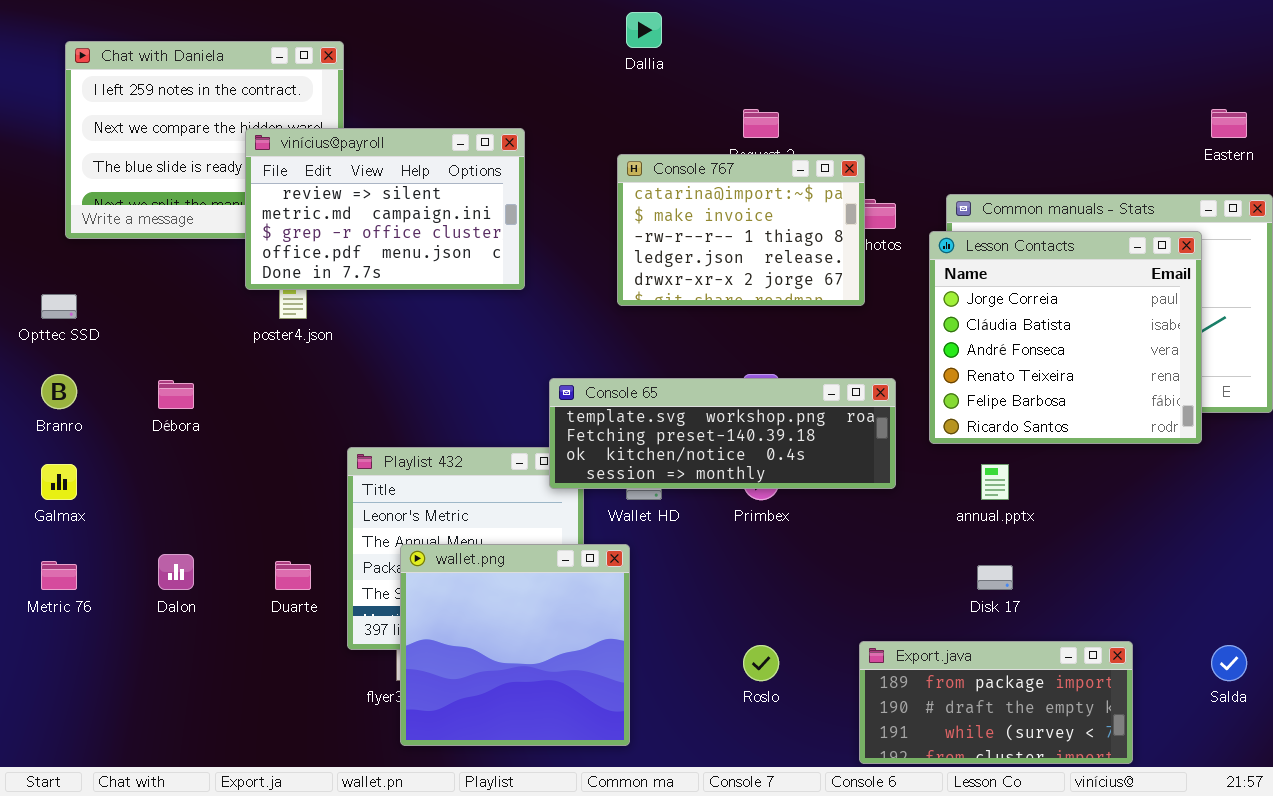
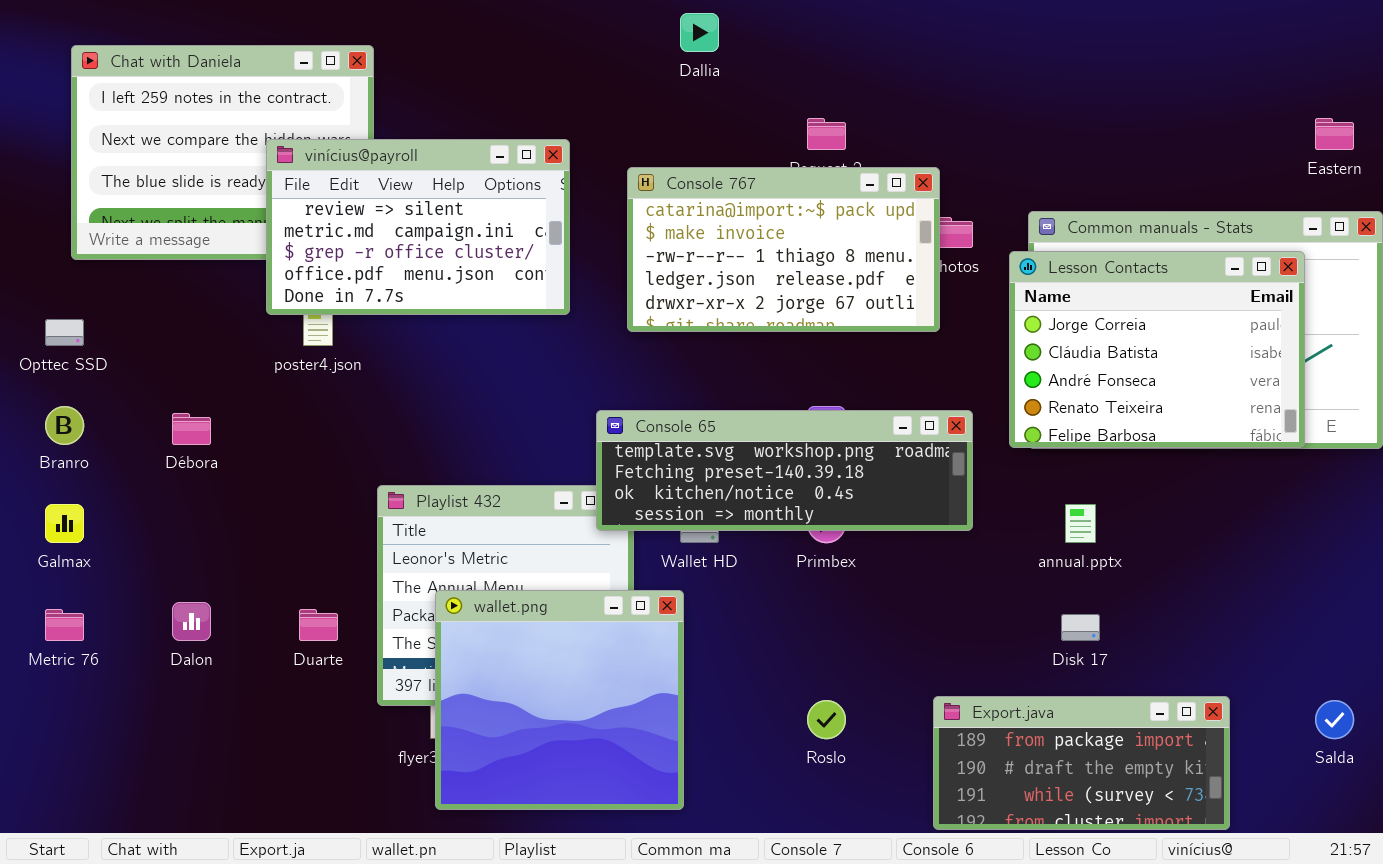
Console 767: [617,154,865,306] -> [627,167,940,332], resized
Lesson Contacts: [929,231,1202,444] -> [1009,251,1305,448], resized

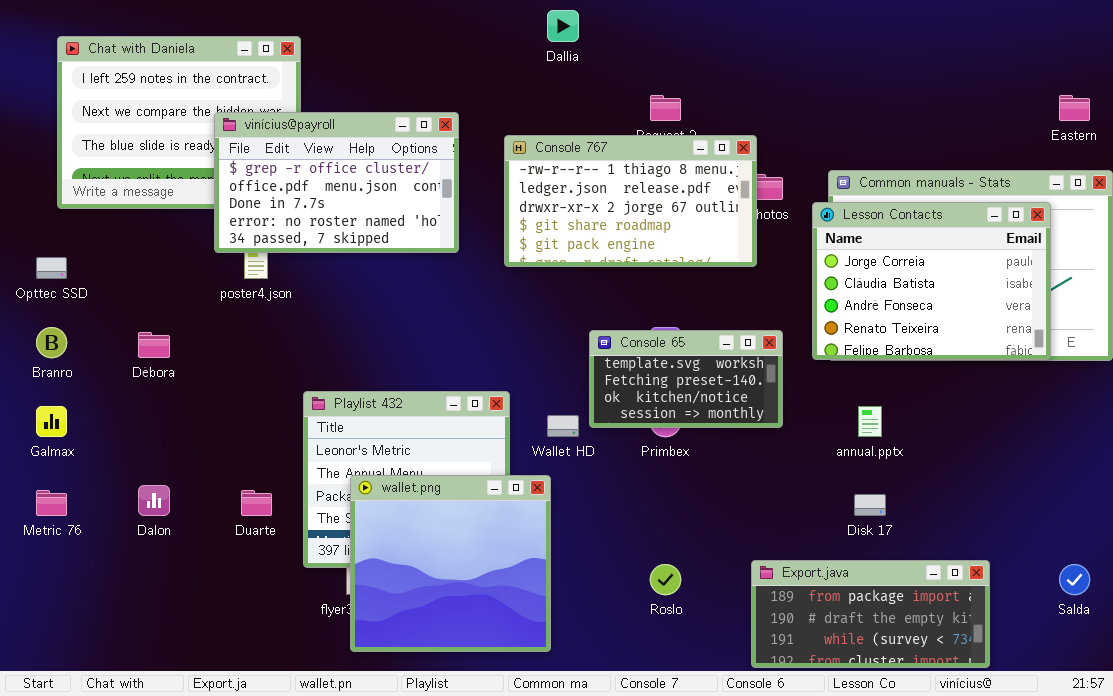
vinícius@payroll: [266,139,570,315] -> [214,112,459,253], scrolled down 2 rows
Console 767: [627,167,940,332] -> [504,135,757,267], scrolled down 2 rows
Console 65: [596,410,973,531] -> [589,330,783,428], resized

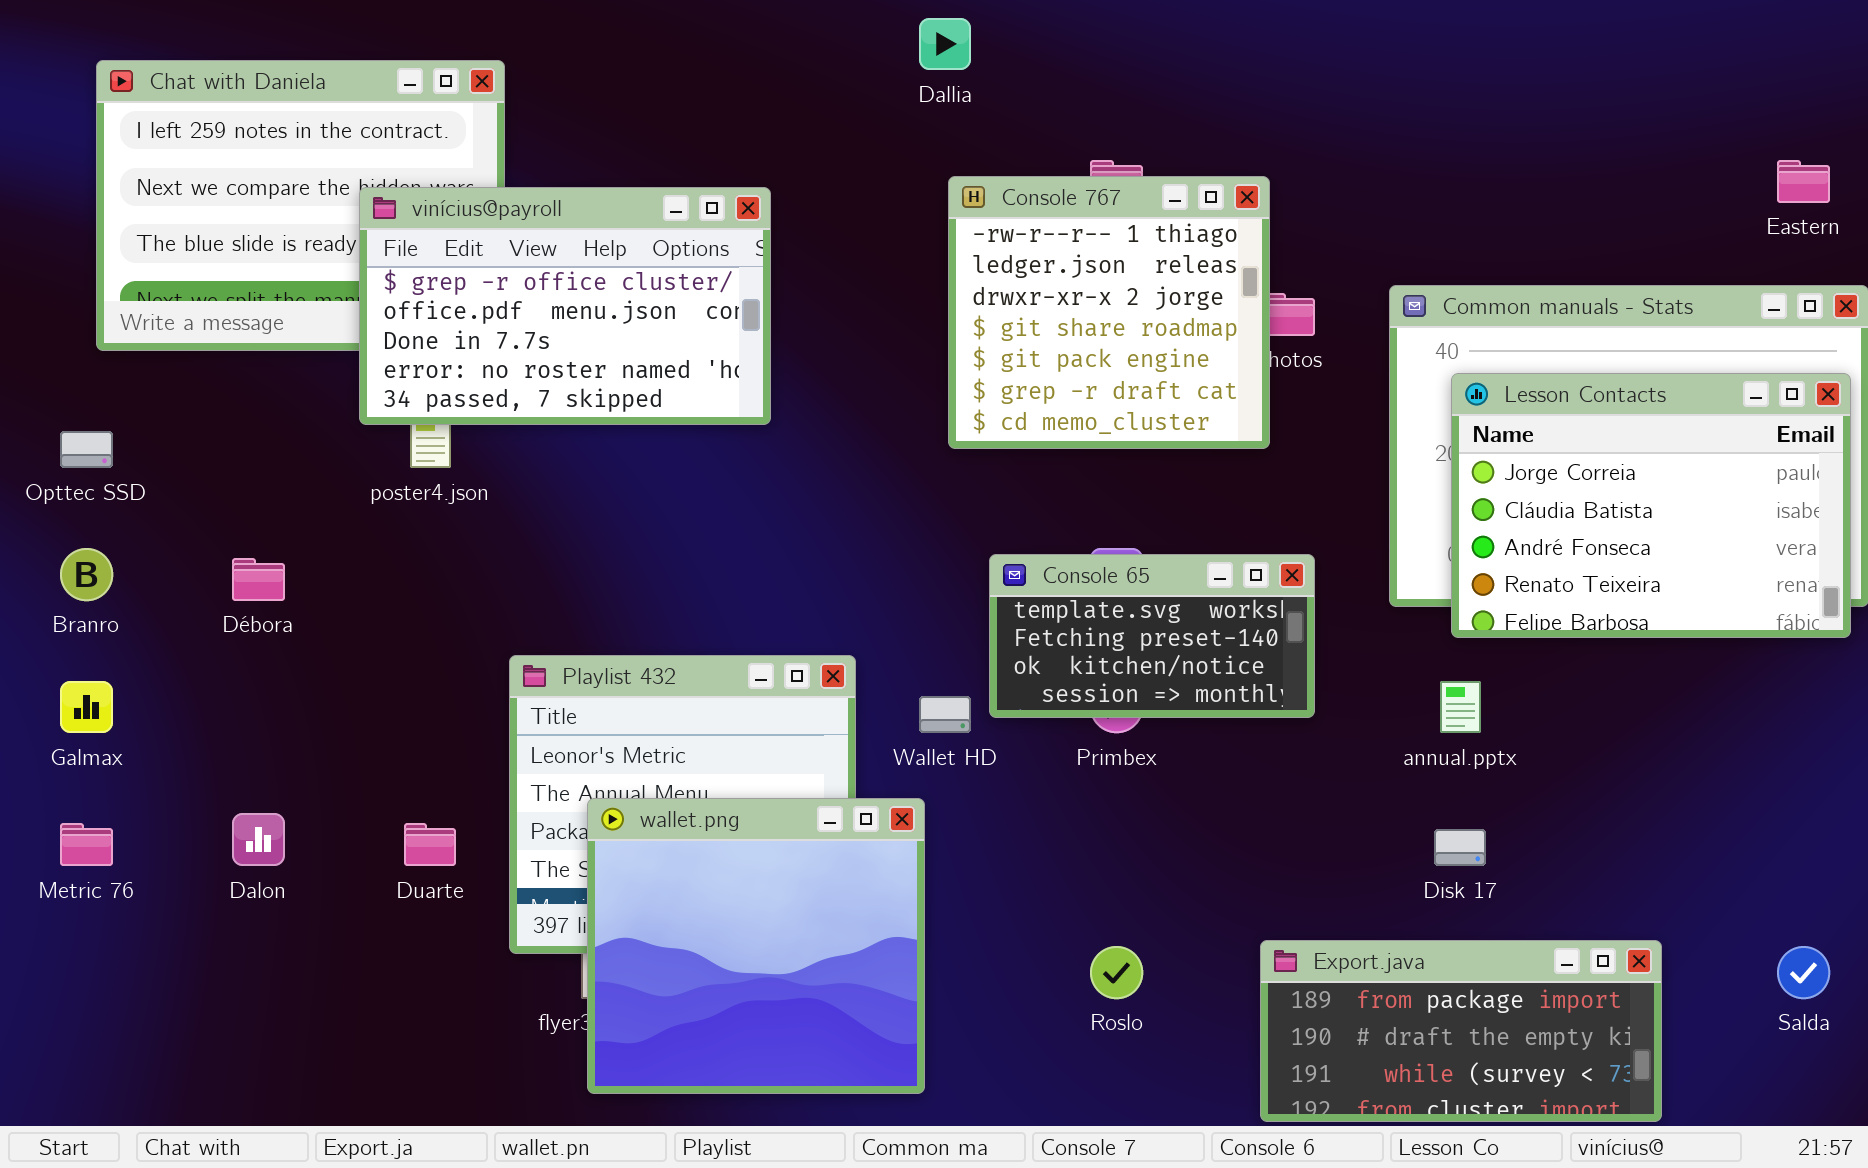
Console 767: [504,135,757,267] -> [948,176,1270,449], resized
Lesson Contacts: [812,202,1051,360] -> [1451,373,1851,638], moved

